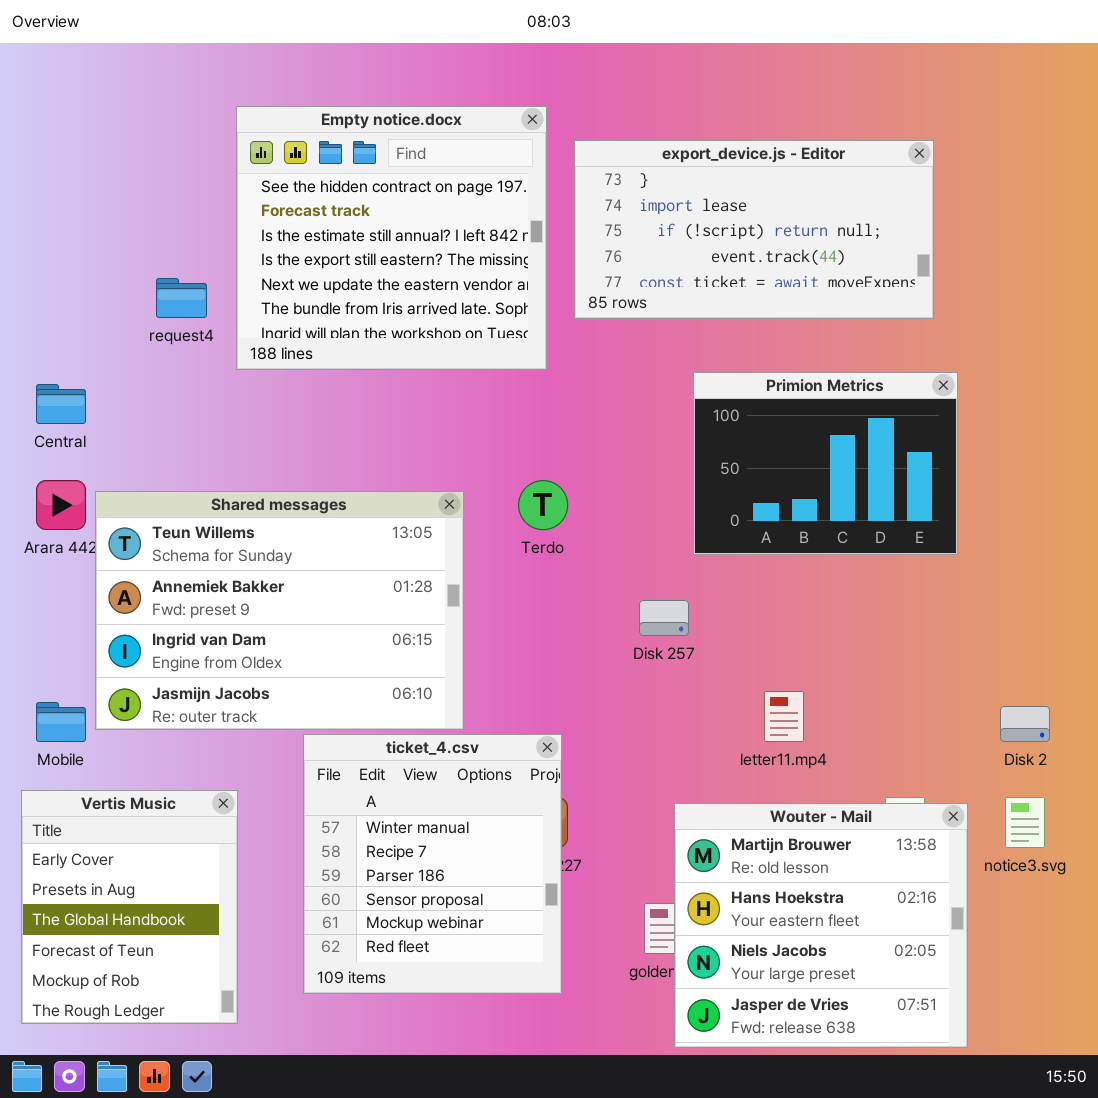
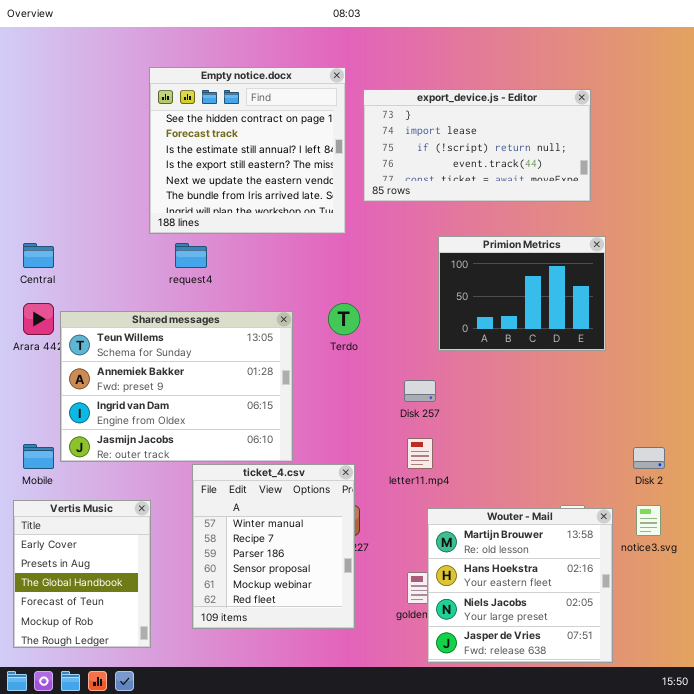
request4: [156,278,207,318] -> [175,243,207,268], moved
letter11.mp4: [764,691,804,742] -> [407,438,433,469], moved

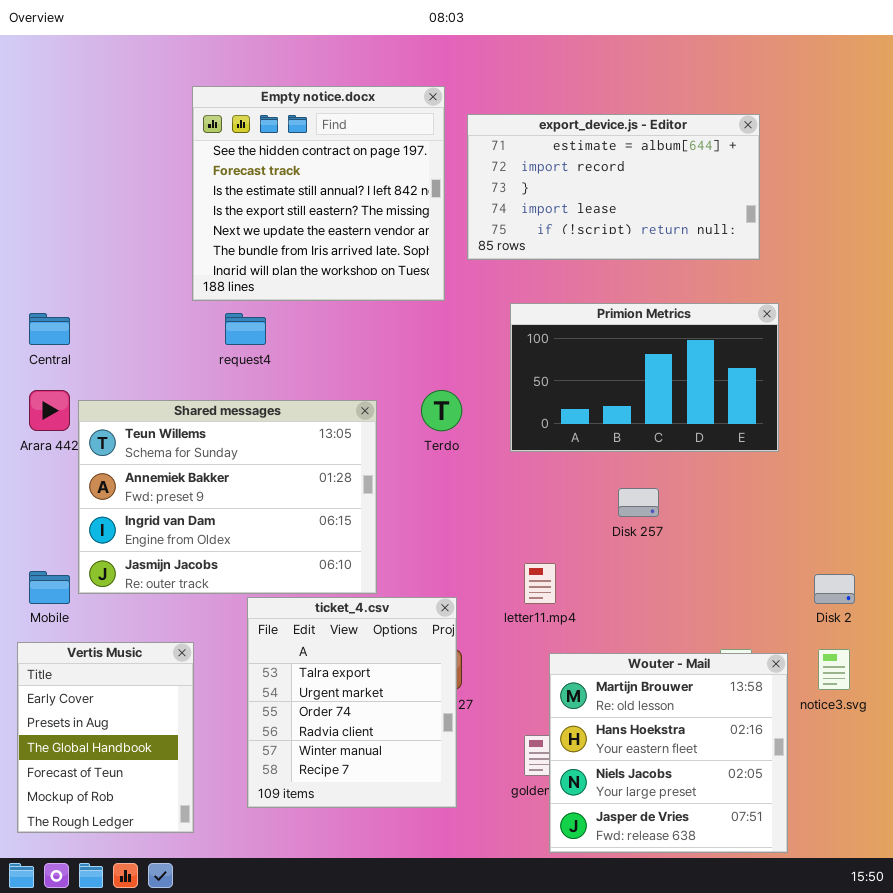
export_device.js - Editor: [363,89,591,202] -> [467,114,760,260], scrolled up 2 rows
Primion Metrics: [438,236,606,351] -> [510,303,779,452], resized
Disk 257: [404,380,436,402] -> [618,488,659,517], moved
ticket_4.csv: [192,464,355,629] -> [247,597,457,808], scrolled up 4 rows

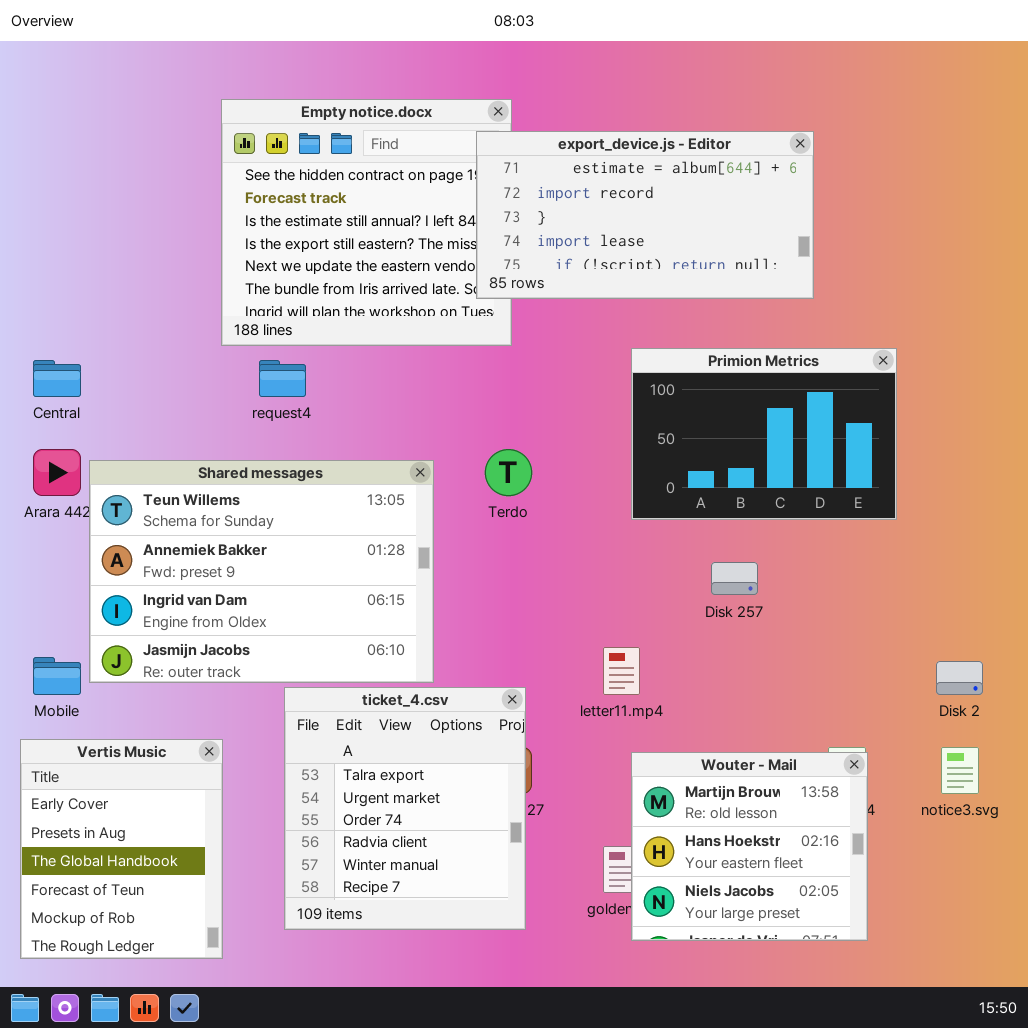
export_device.js - Editor: [467,114,760,260] -> [476,131,814,299], moved
Primion Metrics: [510,303,779,452] -> [631,348,897,520], resized
Wouter - Mail: [549,653,788,853] -> [631,752,868,941], resized

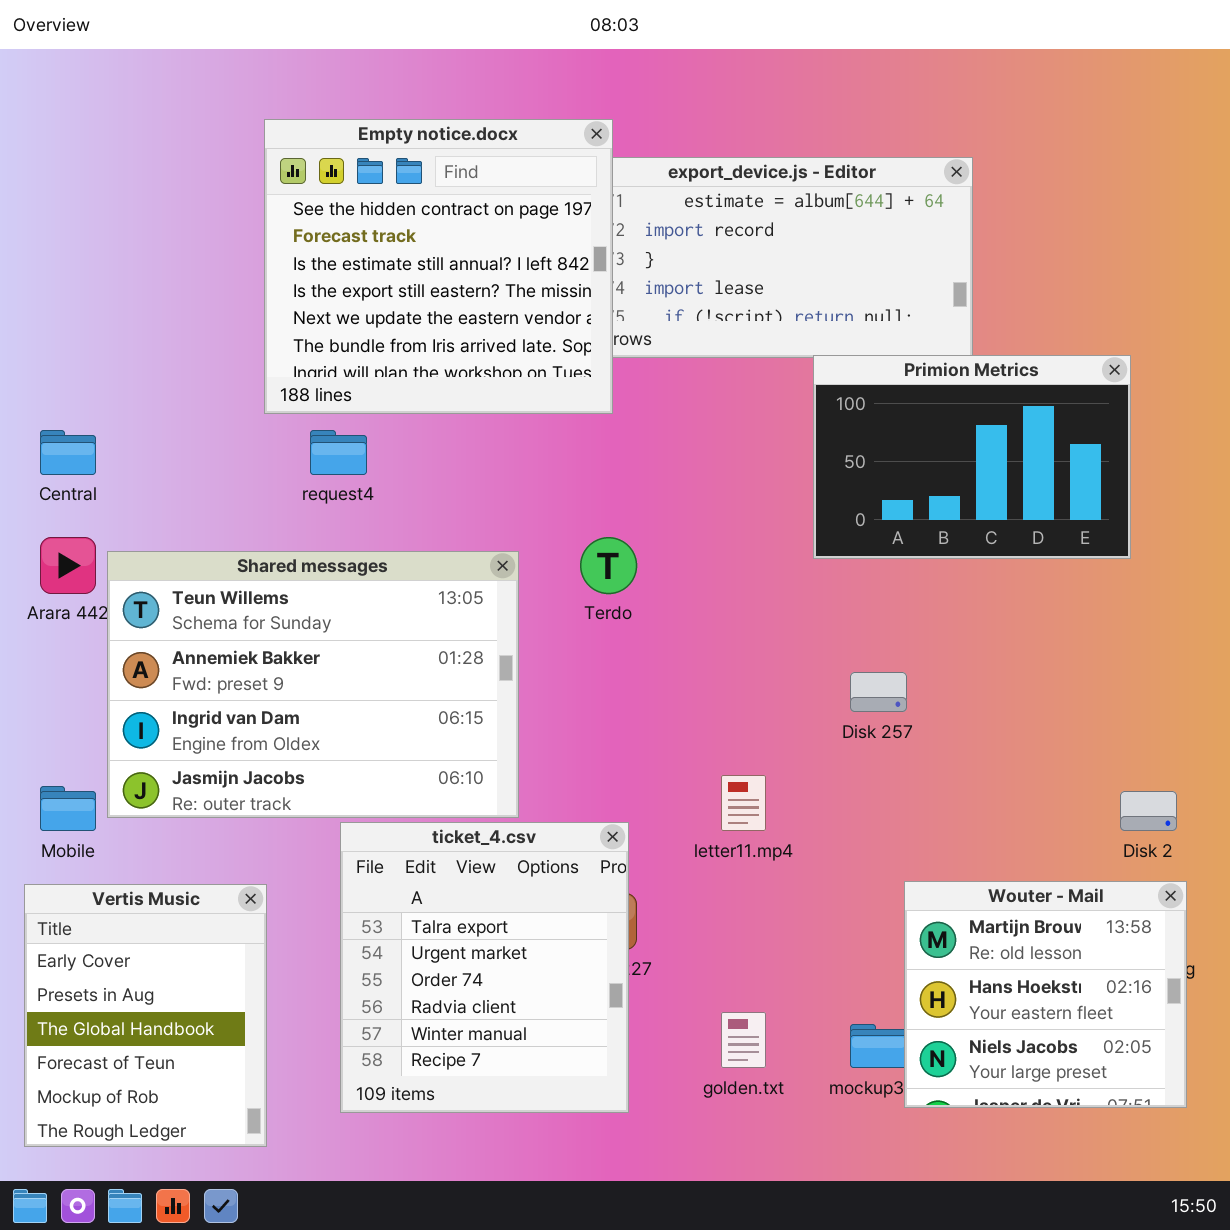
Empty notice.docx: [221,99,512,346] -> [264,119,613,414], raised
Primion Metrics: [631,348,897,520] -> [813,355,1131,559], moved
Wouter - Mail: [631,752,868,941] -> [904,881,1187,1108], moved

